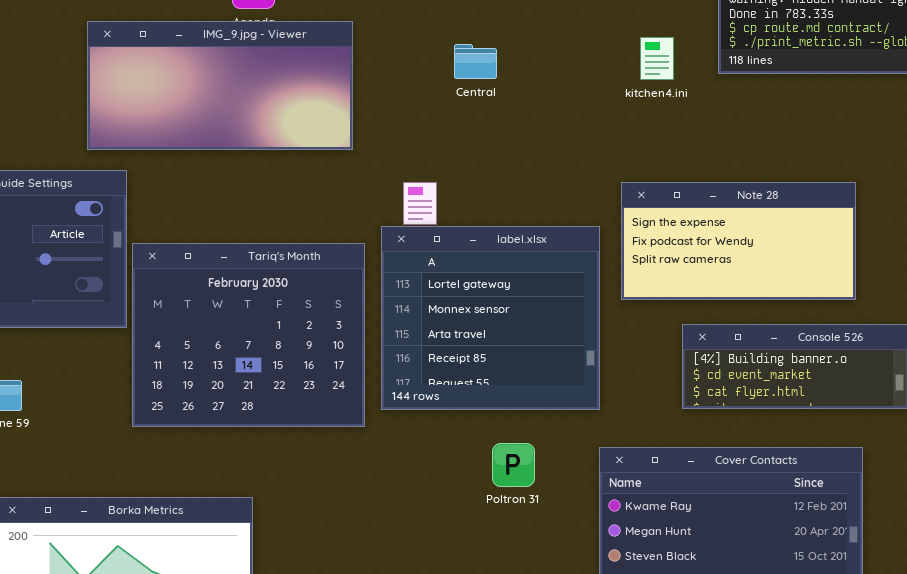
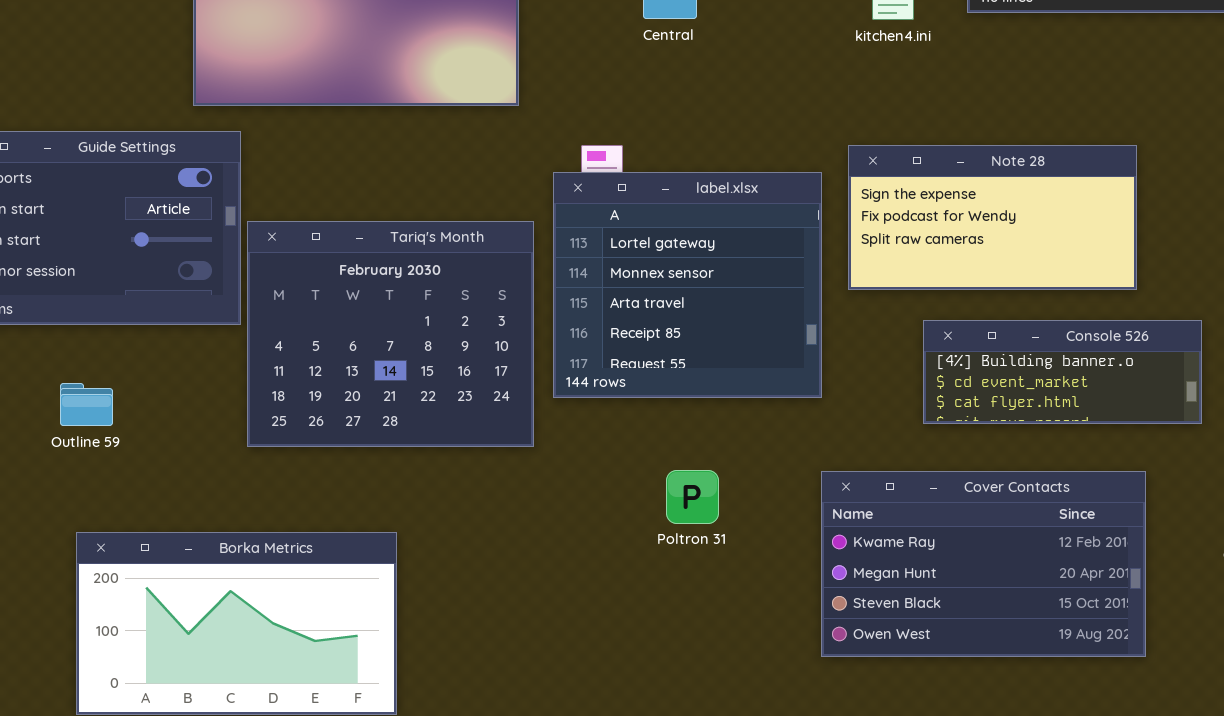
label.xlsx: [381,226,600,410] -> [553,172,822,398], moved
Poltron 31: [492,443,535,487] -> [666,470,719,524], moved

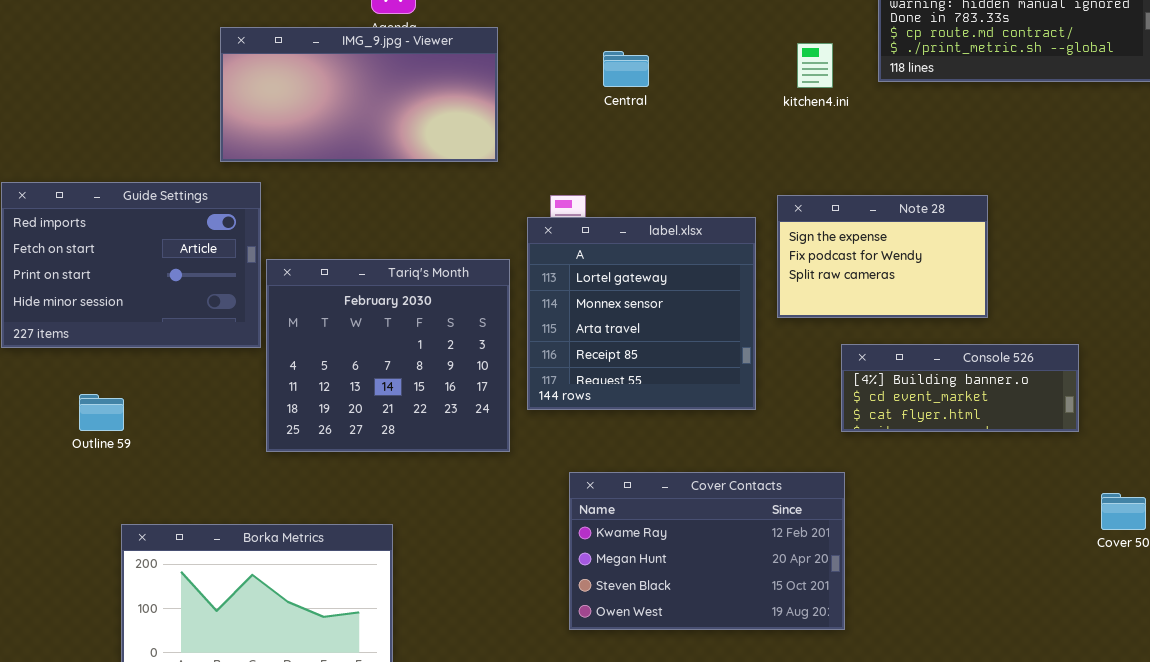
Note 28: [848,145,1137,290] -> [777,195,988,318], resized
Outline 59: [60,383,113,426] -> [79,394,124,431], moved
Cover Contacts: [821,471,1146,657] -> [569,472,845,630], moved

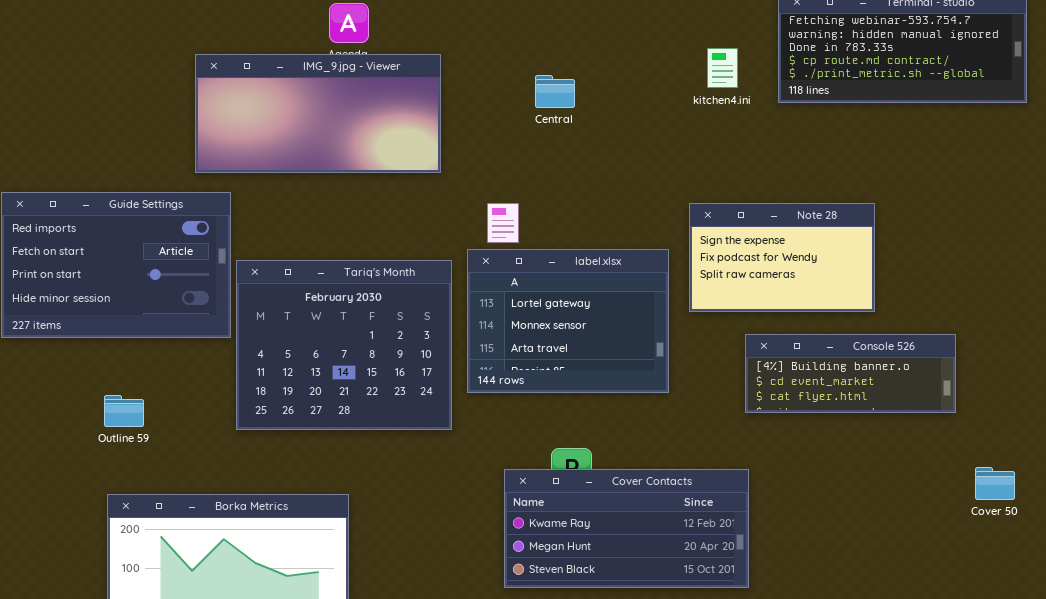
kitchen4.ini: [797,43,833,88] -> [707,48,738,88], moved
label.xlsx: [527,217,756,410] -> [467,249,669,393], resized
Outline 59: [79,394,124,431] -> [104,395,144,427], moved
Cover Contacts: [569,472,845,630] -> [504,469,749,588], resized

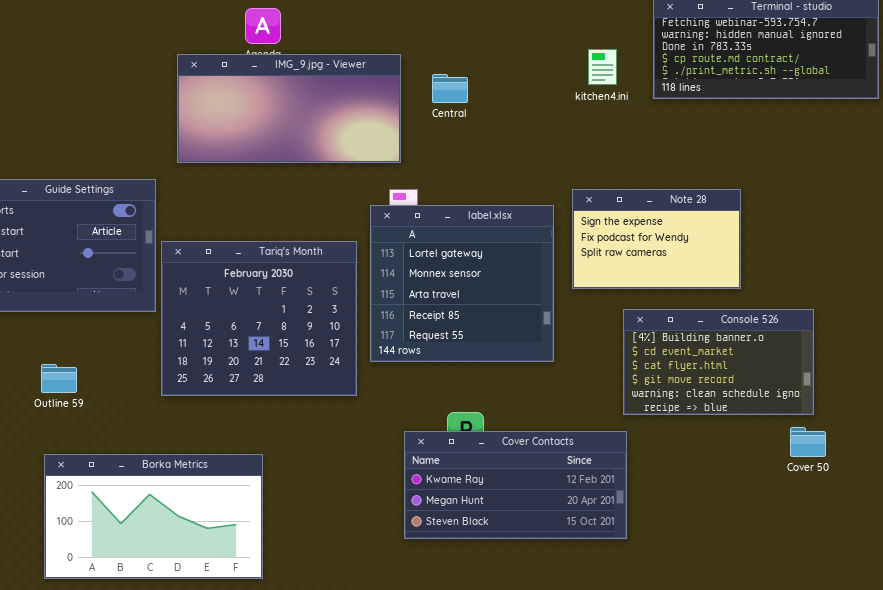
IMG_9.jpg - Viewer: [195,54,441,173] -> [177,54,401,163], moved
label.xlsx: [467,249,669,393] -> [370,205,554,362], resized
Console 526: [745,334,956,413] -> [623,309,814,415], resized
Cover 50: [975,467,1015,500] -> [790,427,826,457], moved

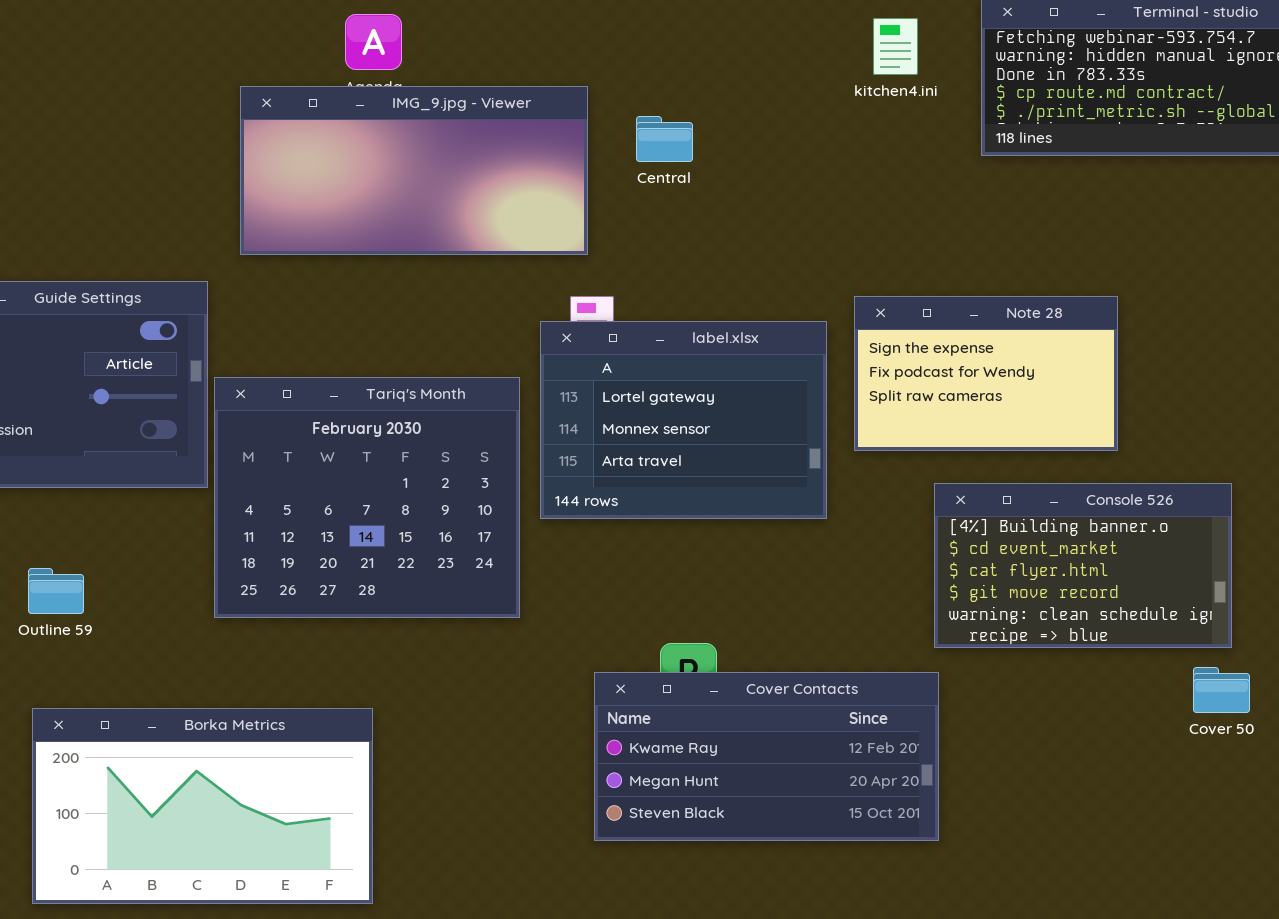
kitchen4.ini: [588,49,617,85] -> [873,18,918,75], moved
label.xlsx: [370,205,554,362] -> [540,321,827,519], resized

